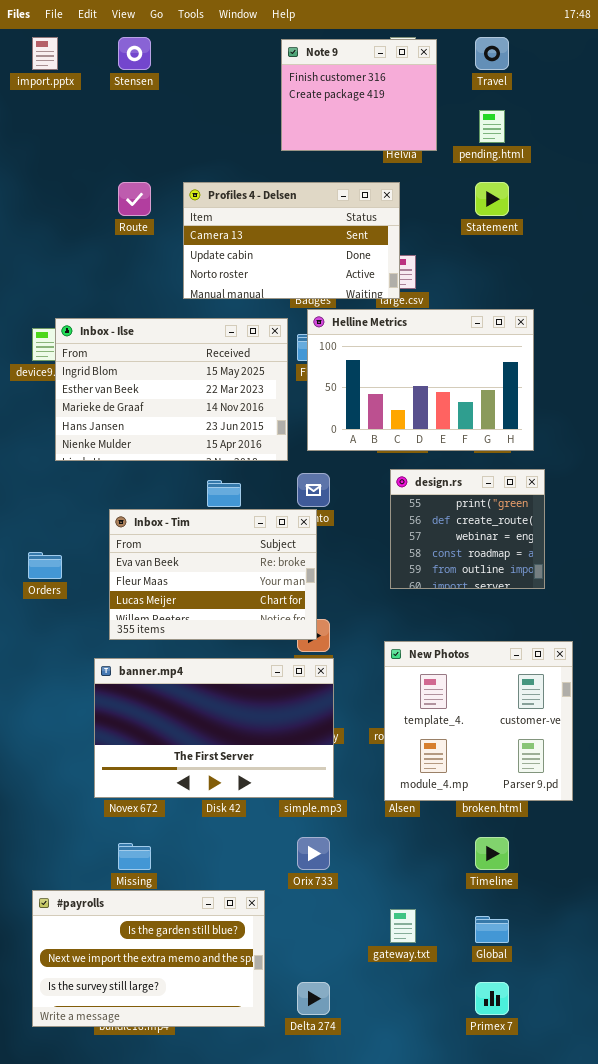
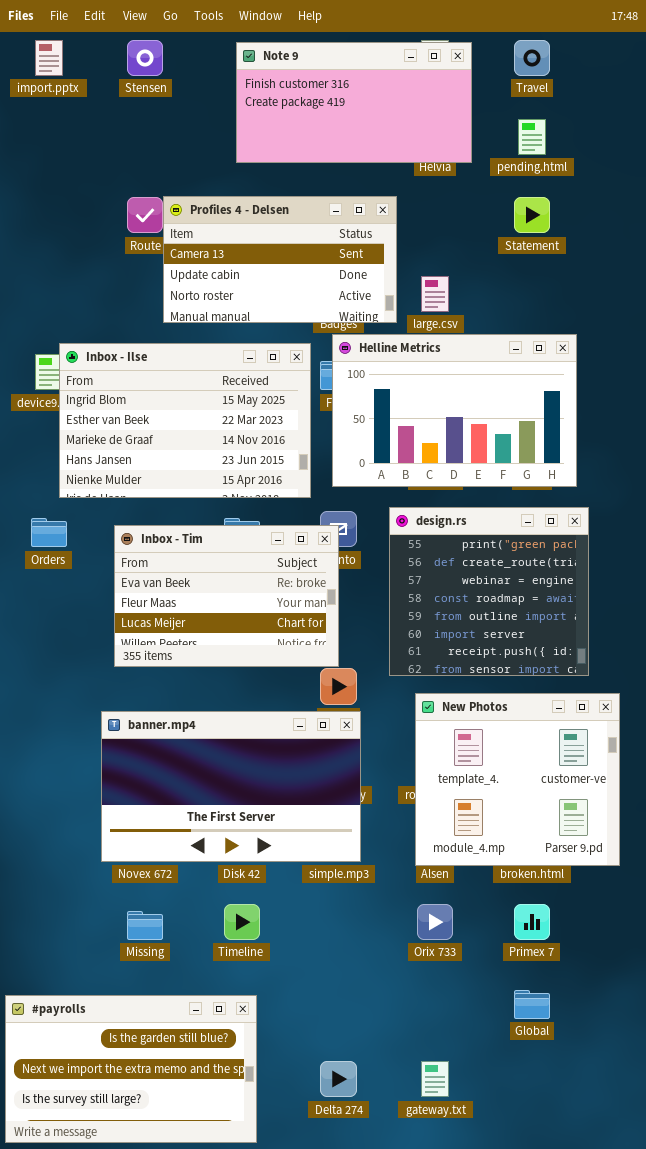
Note 9: [281,39,437,151] -> [236,42,472,163], resized
Profiles 4 - Delsen: [183,182,400,299] -> [163,196,397,323], moved
design.rs: [390,469,545,589] -> [389,507,589,676], resized
Inbox - Tim: [109,509,317,640] -> [114,525,339,667], moved
Orders: [28,552,62,579] -> [31,518,67,547], moved
Orix 733: [297,837,330,870] -> [417,904,453,940], moved
Timeline: [475,837,509,870] -> [224,904,260,940], moved
#payrolls: [32,890,265,1027] -> [5,995,257,1143], moved
gateway.txt: [390,909,416,943] -> [421,1061,449,1097], moved
Primex 7: [475,982,509,1015] -> [514,904,550,940], moved

